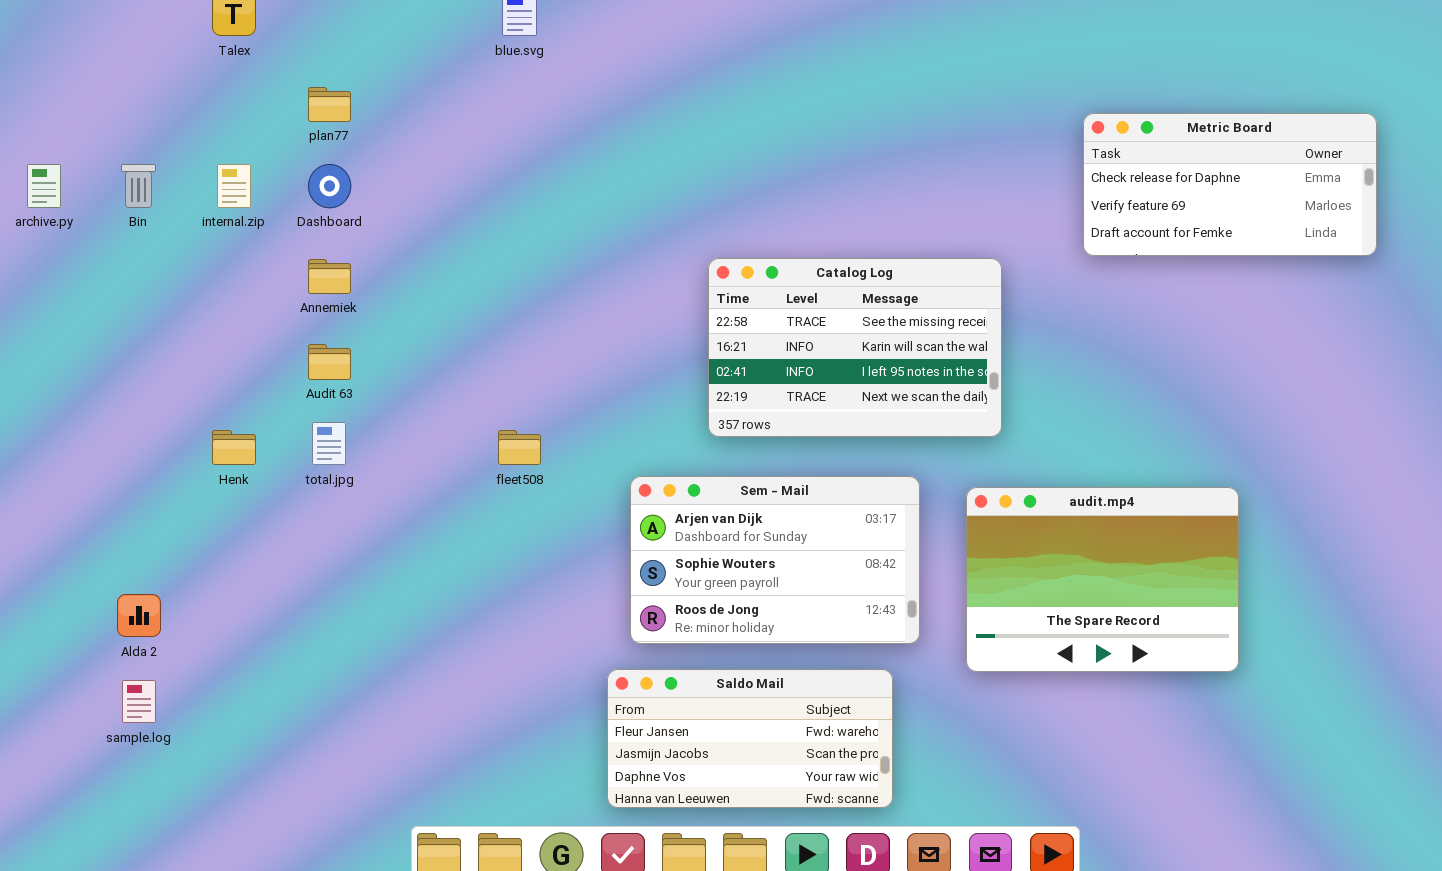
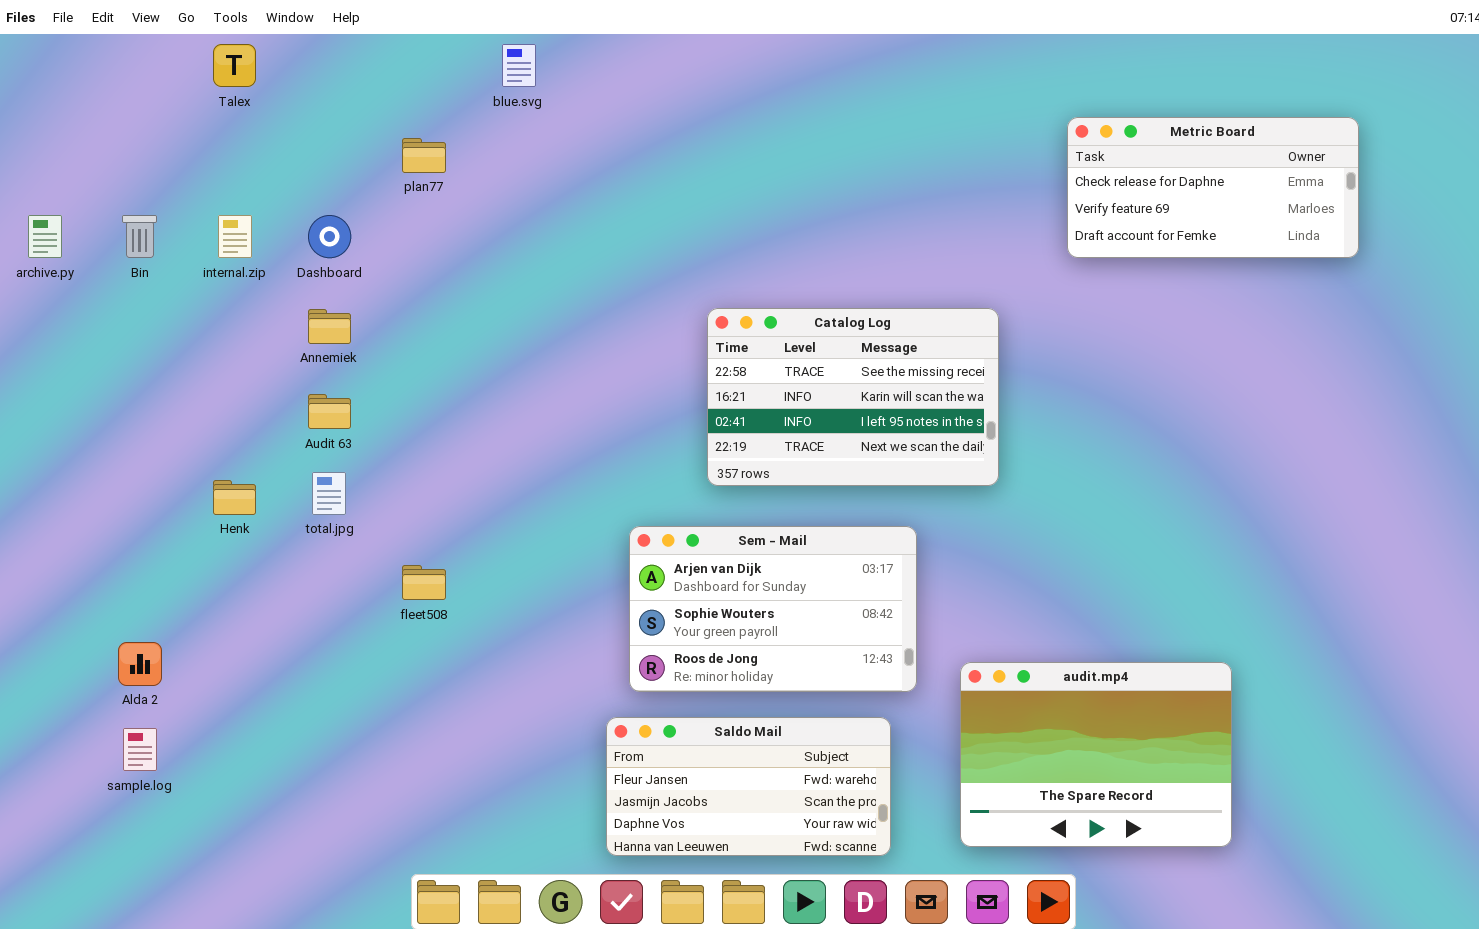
plan77: [308,87,351,122] -> [402,138,446,173], moved
Metric Board: [1083,113,1377,256] -> [1067,117,1359,258], moved
fleet508: [498,430,541,465] -> [402,565,446,600], moved
audit.mp4: [966,487,1239,672] -> [960,662,1232,847], moved

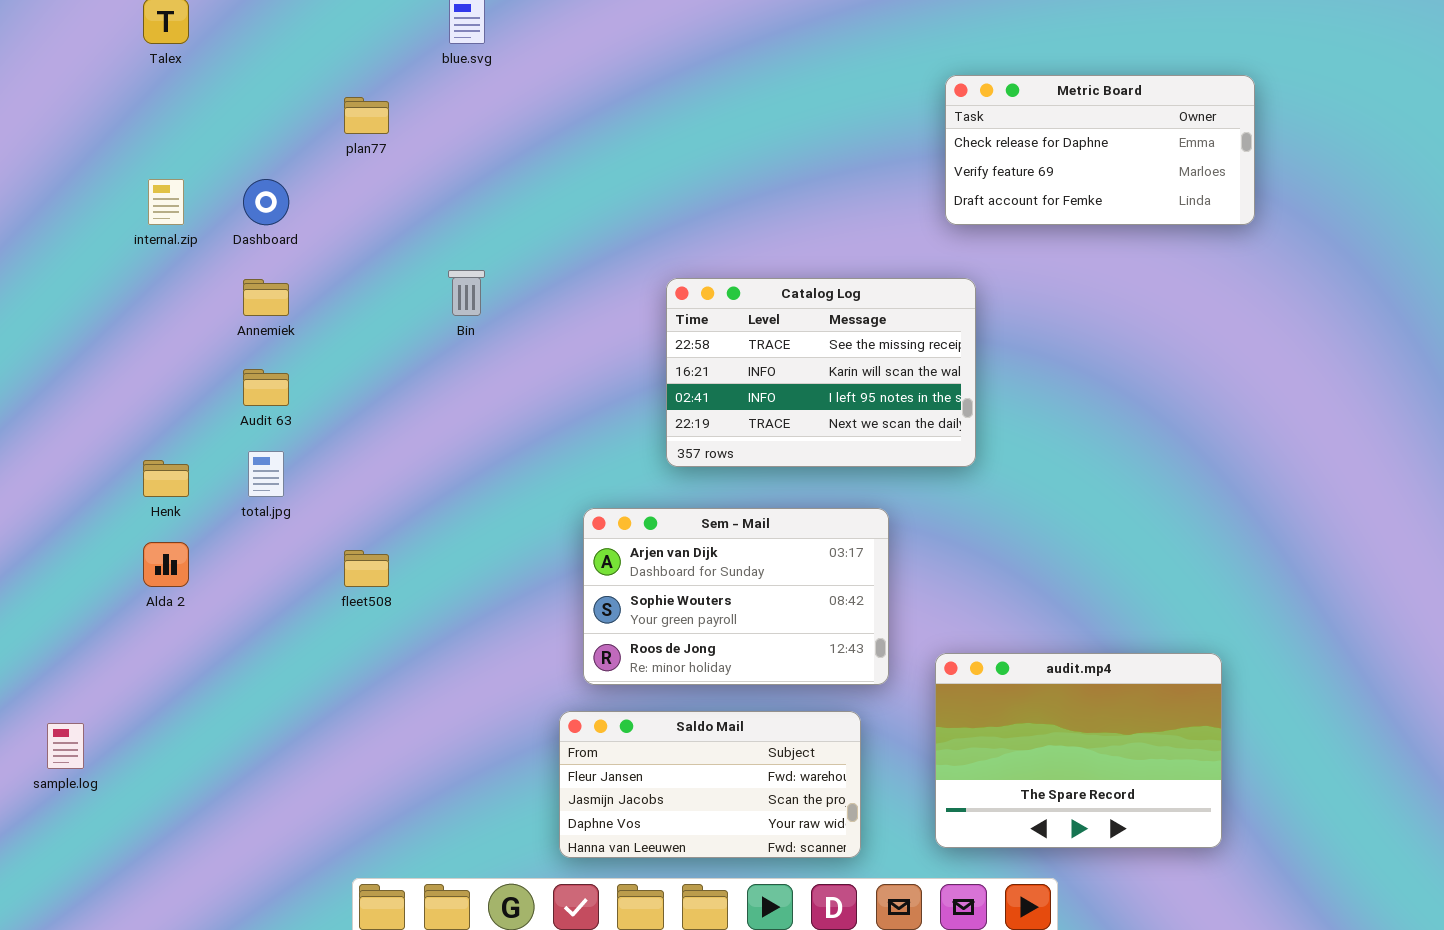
Metric Board: [1067,117,1359,258] -> [945,75,1255,225], moved
Bin: [122,215,157,258] -> [448,270,485,316], moved
Alda 2: [118,642,162,686] -> [143,542,189,587], moved

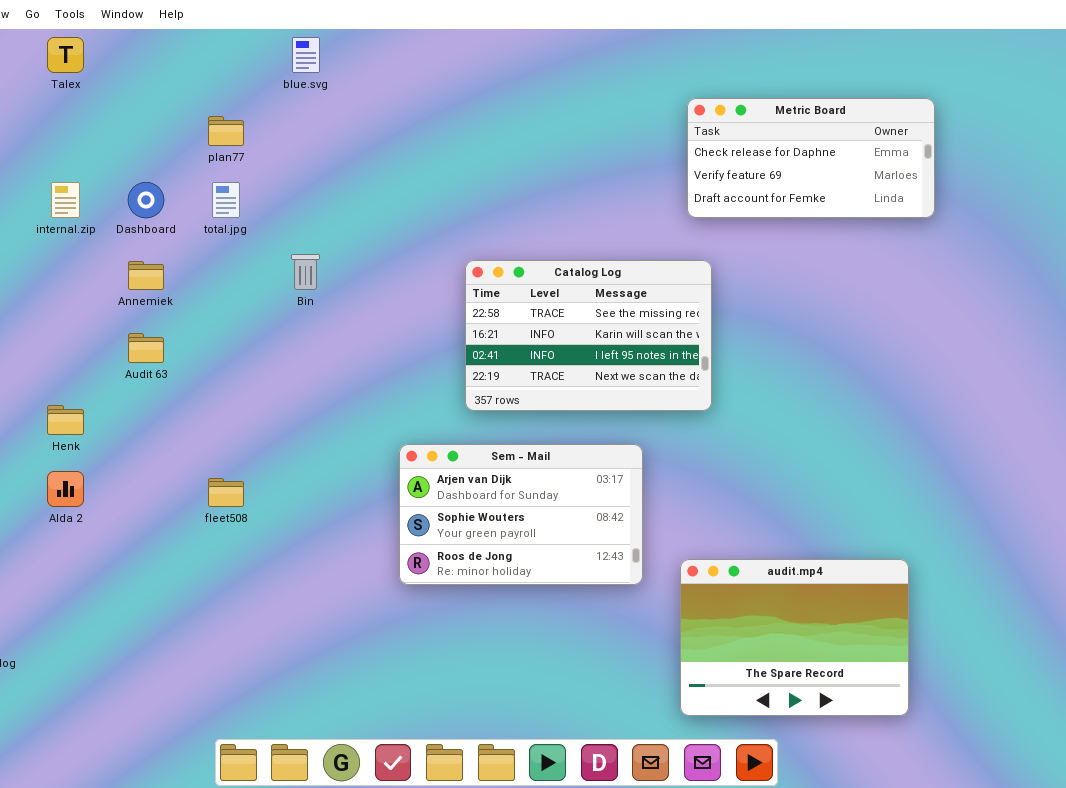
total.jpg: [248,451,284,497] -> [212,182,240,218], moved
Saldo Mail: [559,711,861,858] -> none, closed

